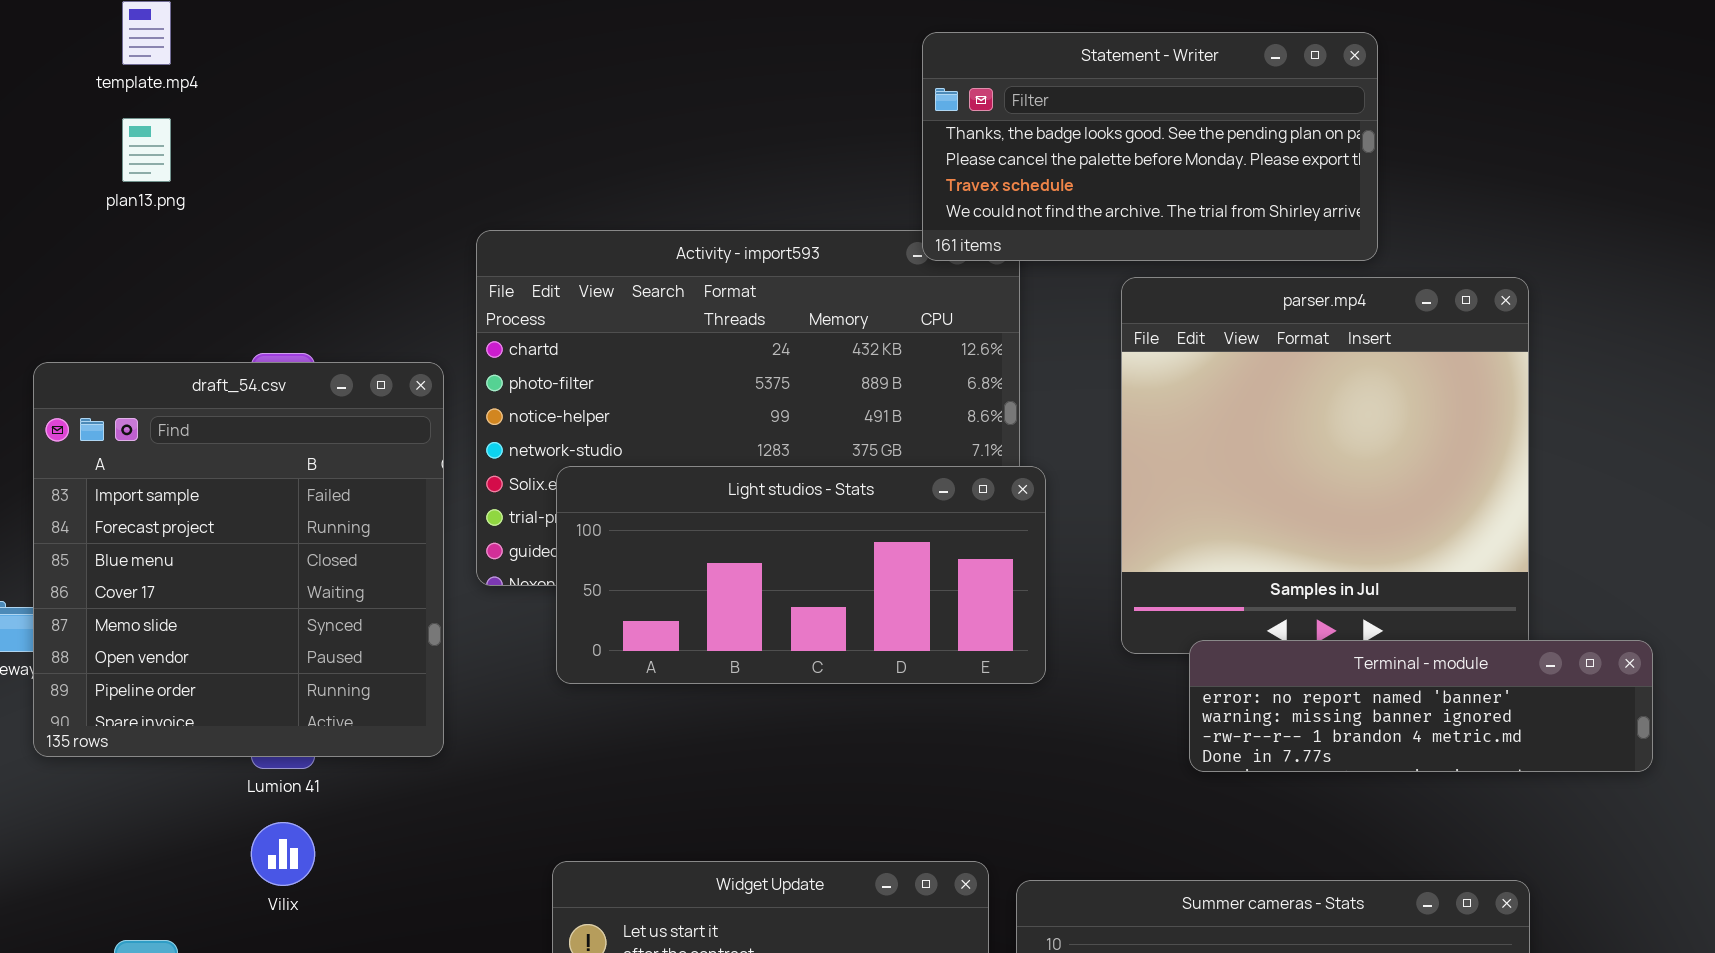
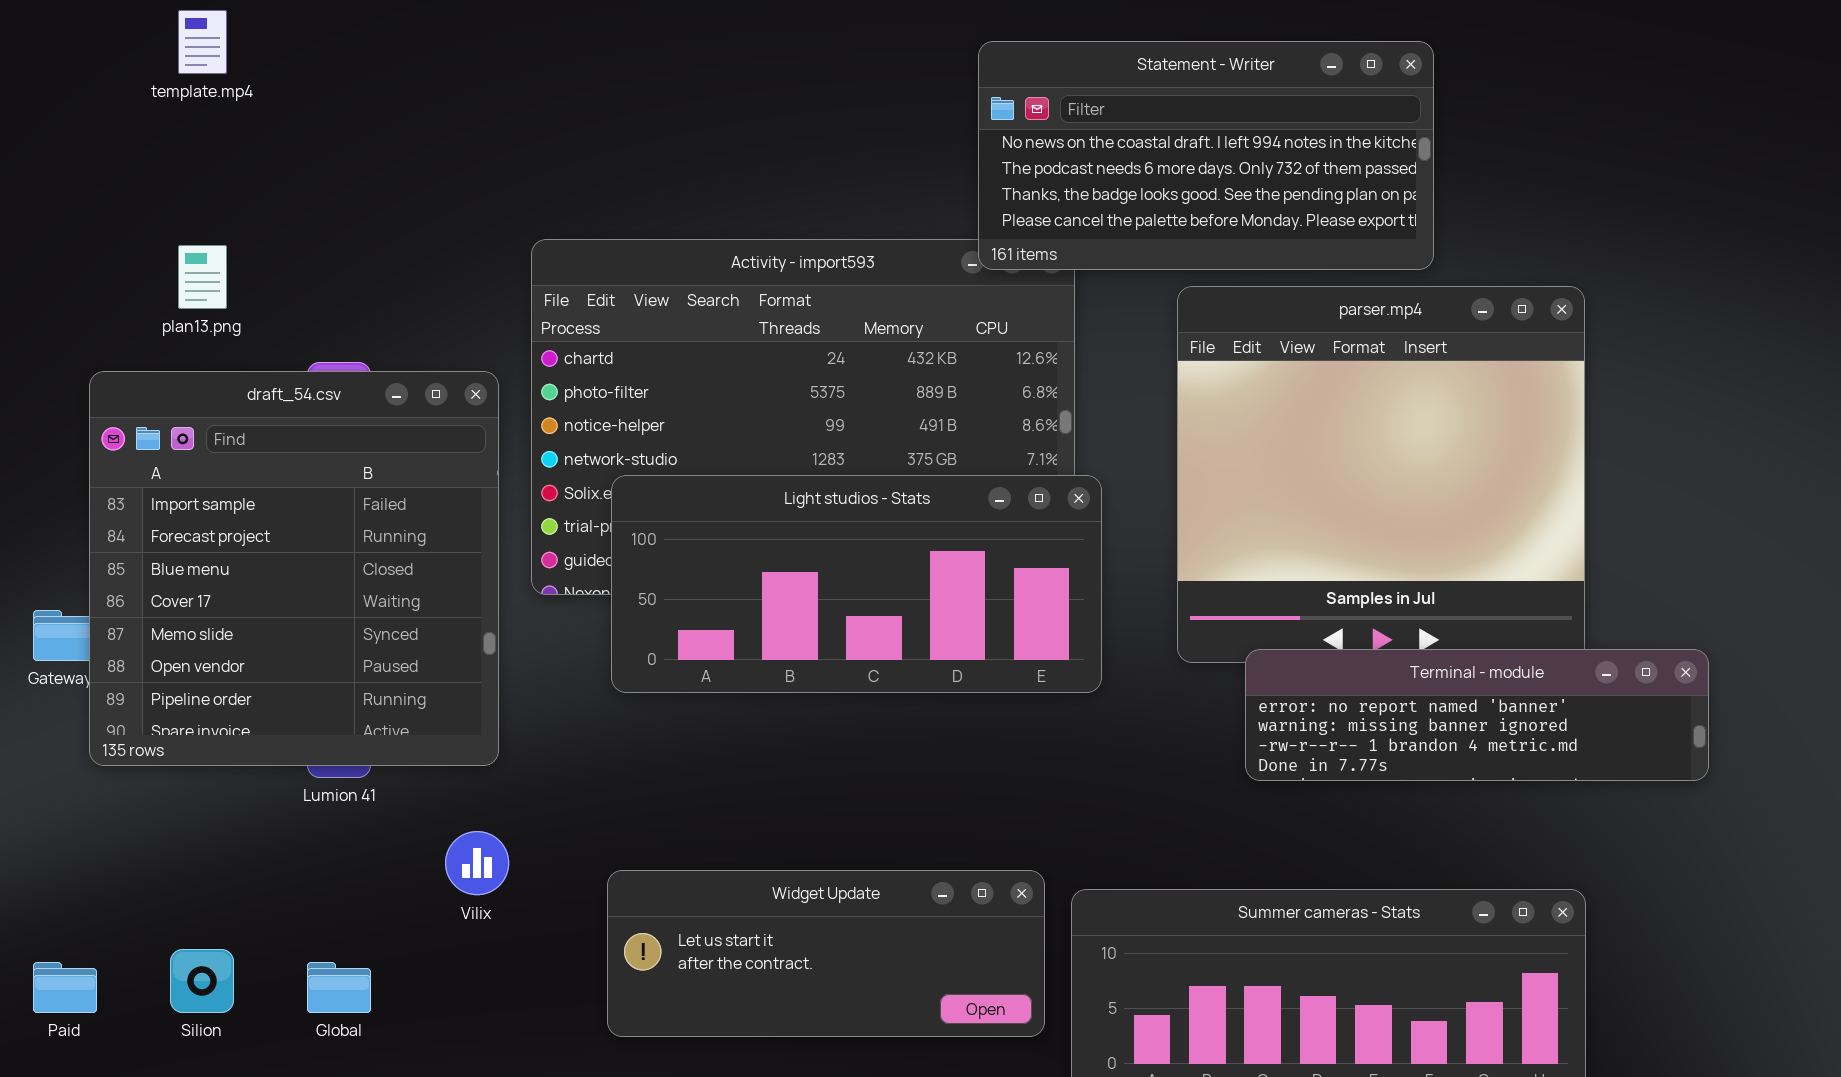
Statement - Writer: [922,32,1378,261] -> [978,41,1434,270], scrolled up 2 rows
plan13.png: [122,118,171,182] -> [178,245,227,309], moved
Vilix: [251,822,315,886] -> [445,831,509,895], moved

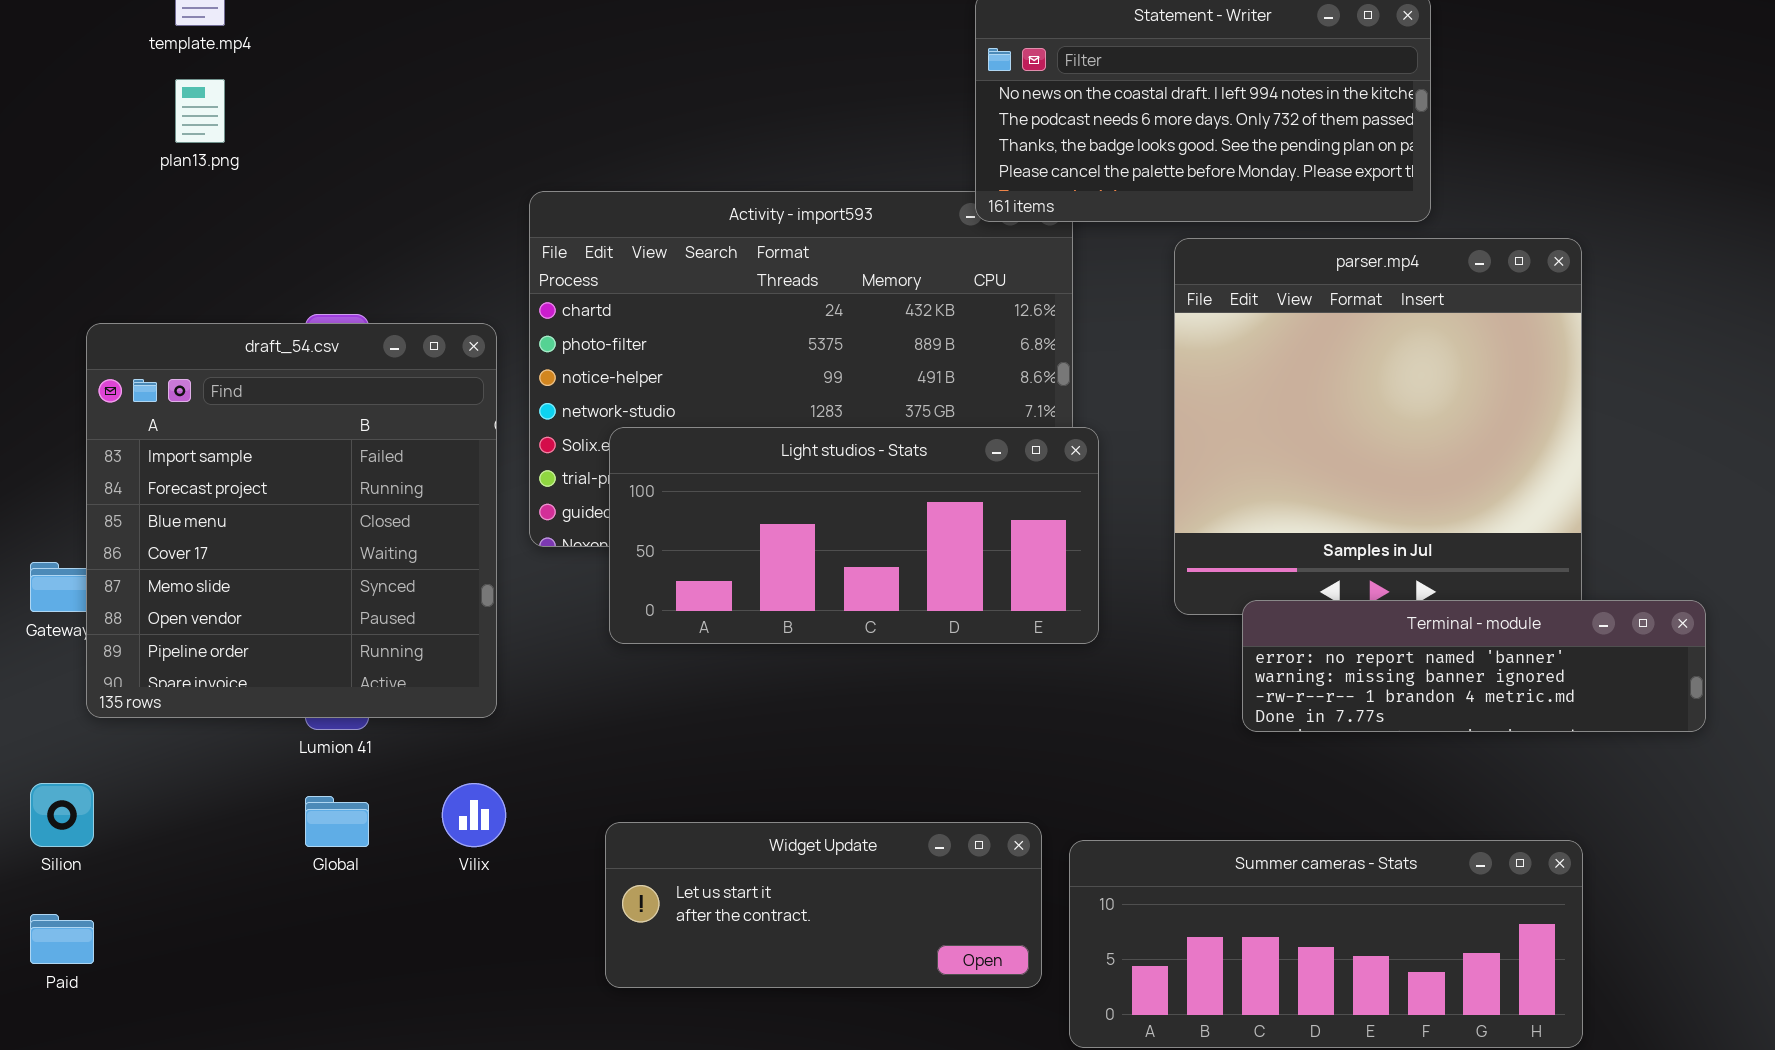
plan13.png: [178,245,227,309] -> [175,79,225,143], moved
Silion: [170,949,234,1013] -> [30,783,94,847], moved
Global: [307,962,371,1013] -> [305,796,369,847], moved

